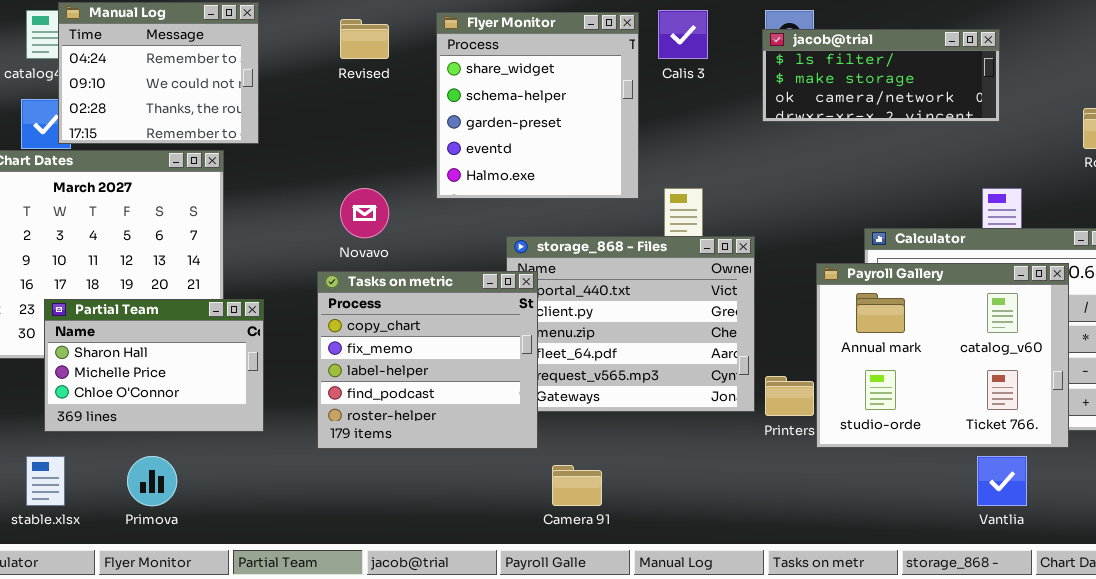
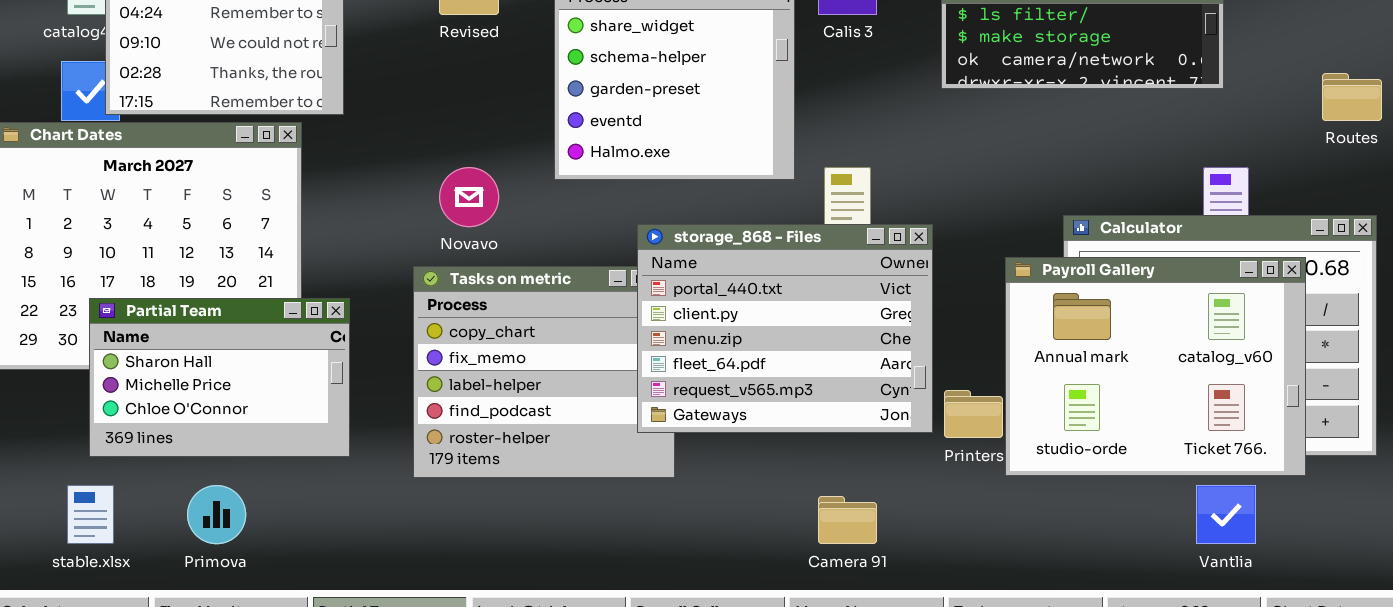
storage_868 - Files: [506,236,755,412] -> [637,224,933,433], raised
Camera 91: [552,465,602,506] -> [818,496,877,544], moved

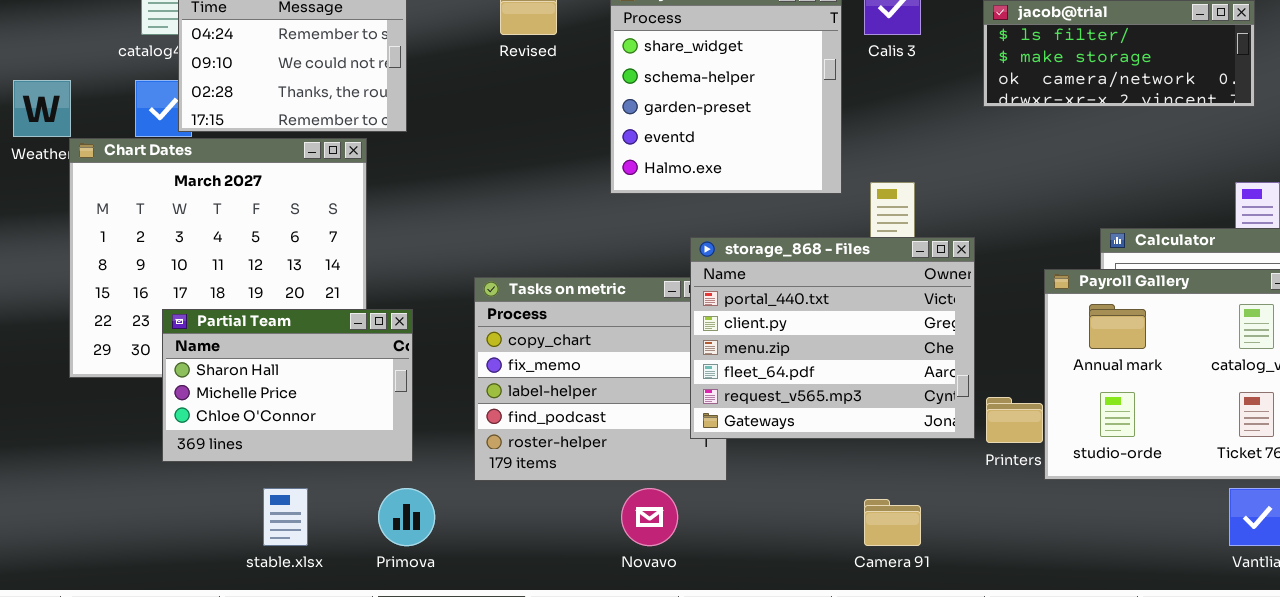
Novavo: [439,167,499,227] -> [621,488,678,546], moved
stable.xlsx: [67,485,114,544] -> [263,488,308,546], moved
Primova: [187,485,246,544] -> [378,488,435,546], moved

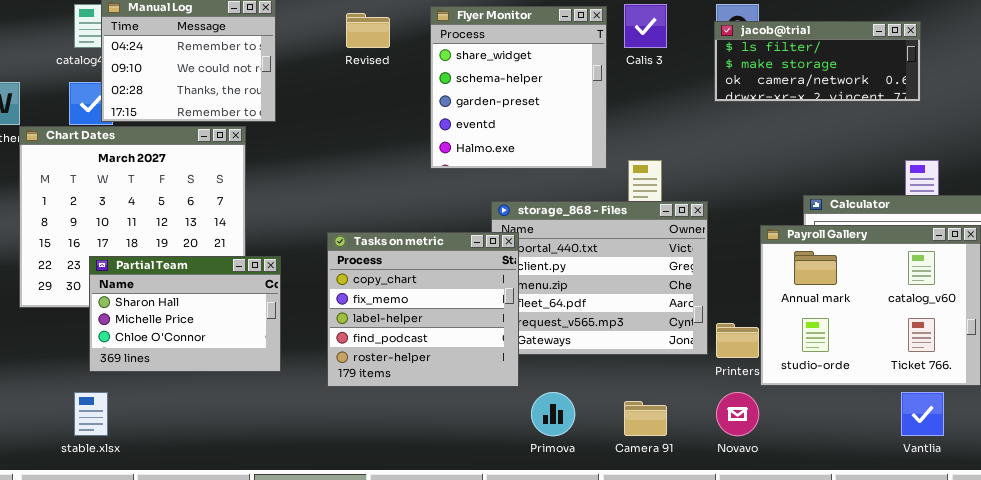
Tasks on metric: [474,277,727,481] -> [327,232,519,387], raised
stable.xlsx: [263,488,308,546] -> [74,392,108,436], moved
Primova: [378,488,435,546] -> [531,392,575,436], moved
Novavo: [621,488,678,546] -> [716,392,759,436], moved

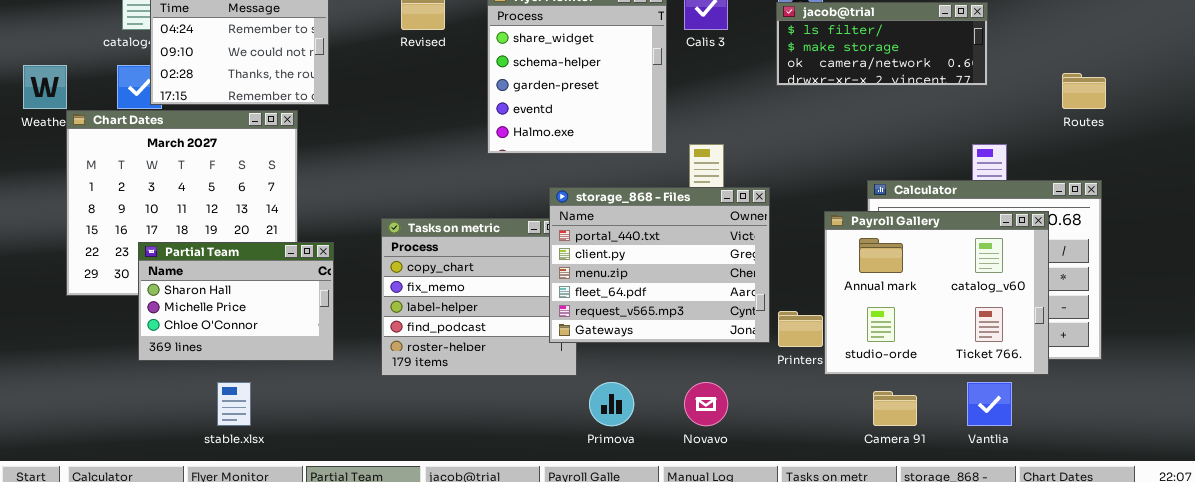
storage_868 - Files: [491,201,708,355] -> [549,187,770,343], raised
stable.xlsx: [74,392,108,436] -> [217,382,251,426], moved
Novavo: [716,392,759,436] -> [684,382,728,426], moved
Camera 91: [624,401,667,436] -> [873,391,917,426], moved

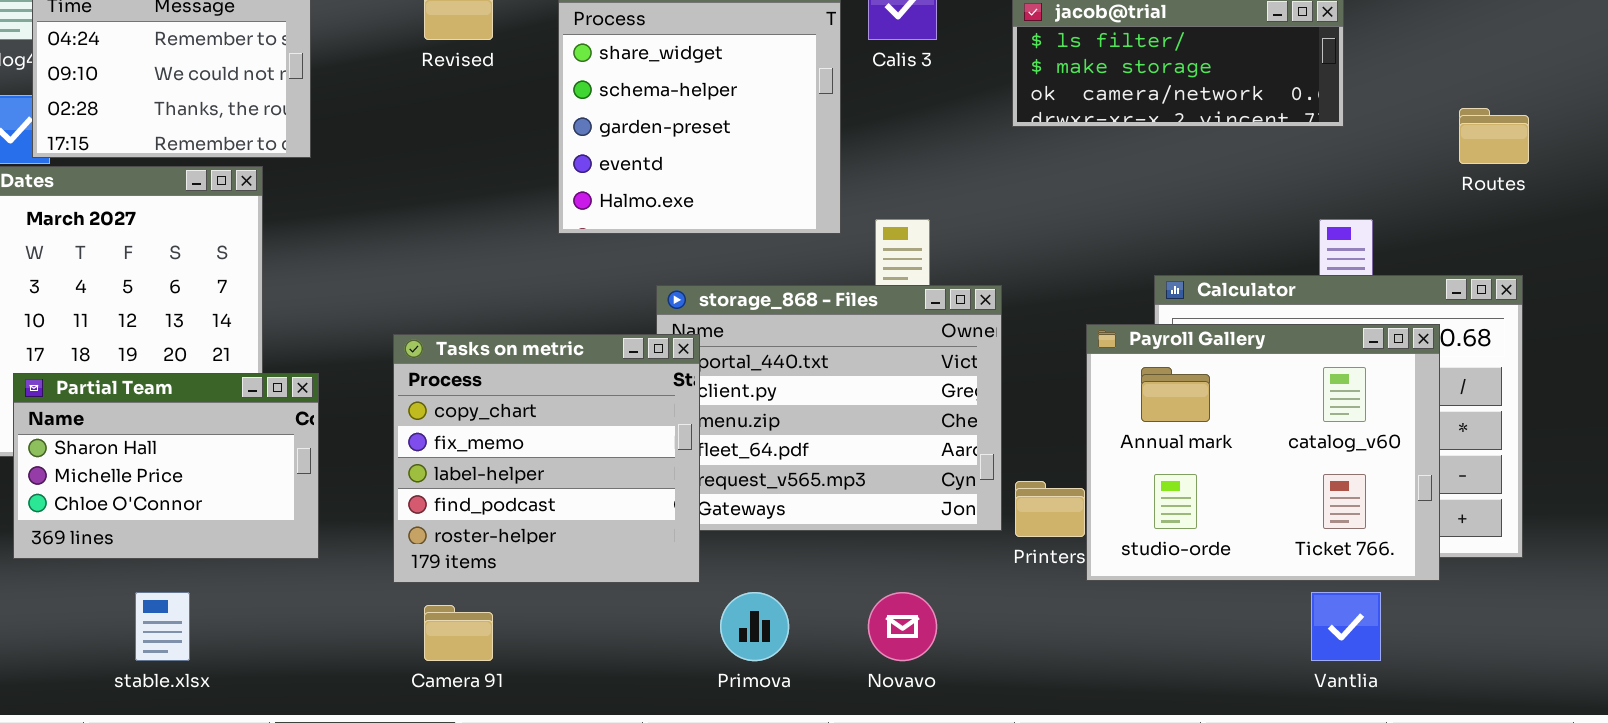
Tasks on metric: [381,218,577,376] -> [393,334,700,583], raised
Camera 91: [873,391,917,426] -> [424,605,493,661], moved

